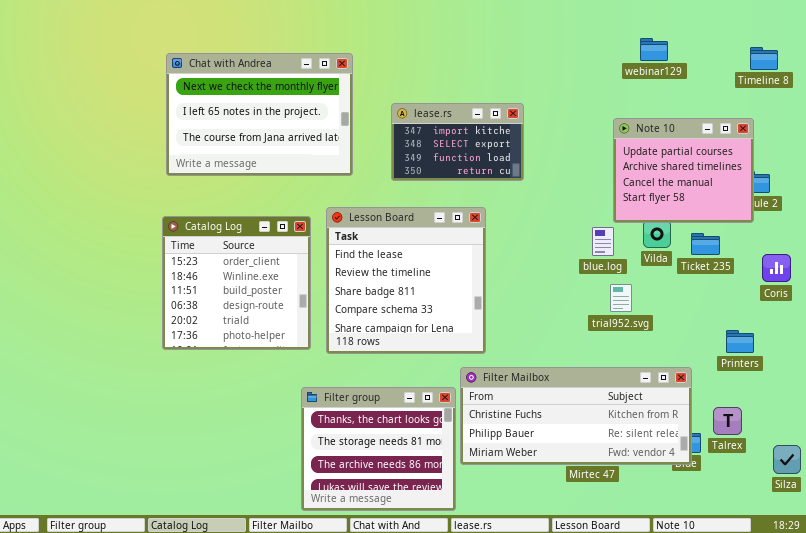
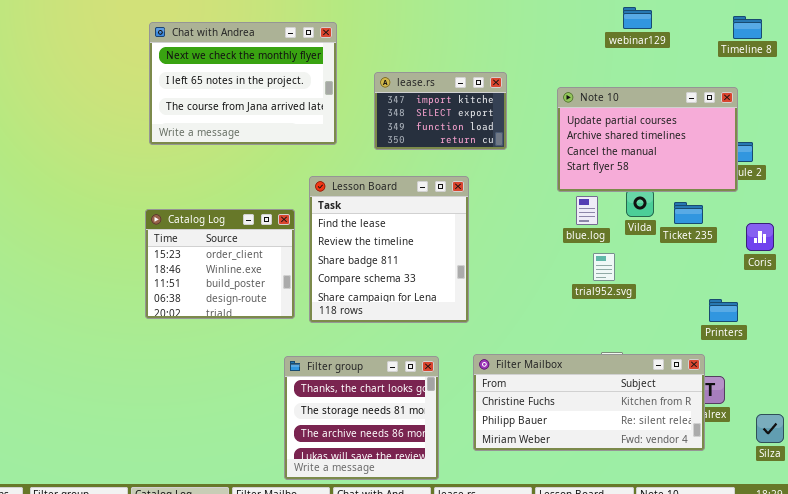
Note 10: [613,118,754,223] -> [557,87,738,192], resized
Catalog Log: [162,216,311,350] -> [145,209,295,319], resized
Filter Mailbox: [460,367,692,465] -> [473,354,705,451], moved

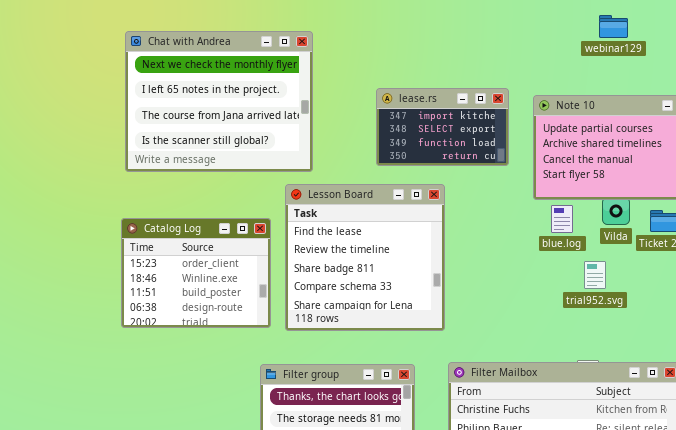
Chat with Andrea: [149,22,337,145] -> [125,31,313,172], resized
lease.rs: [374,72,507,150] -> [376,88,509,166], moved
trial952.svg: [593,253,615,281] -> [584,261,606,289], moved

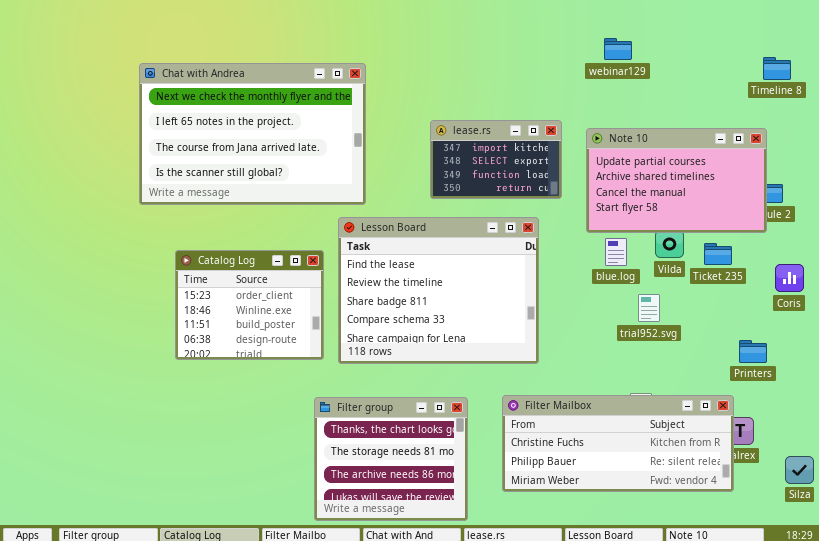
webinar129: [599,15,628,38] -> [604,38,632,60], moved
Chat with Andrea: [125,31,313,172] -> [139,63,366,205], resized
Lesson Board: [285,184,445,331] -> [338,217,539,364], resized

